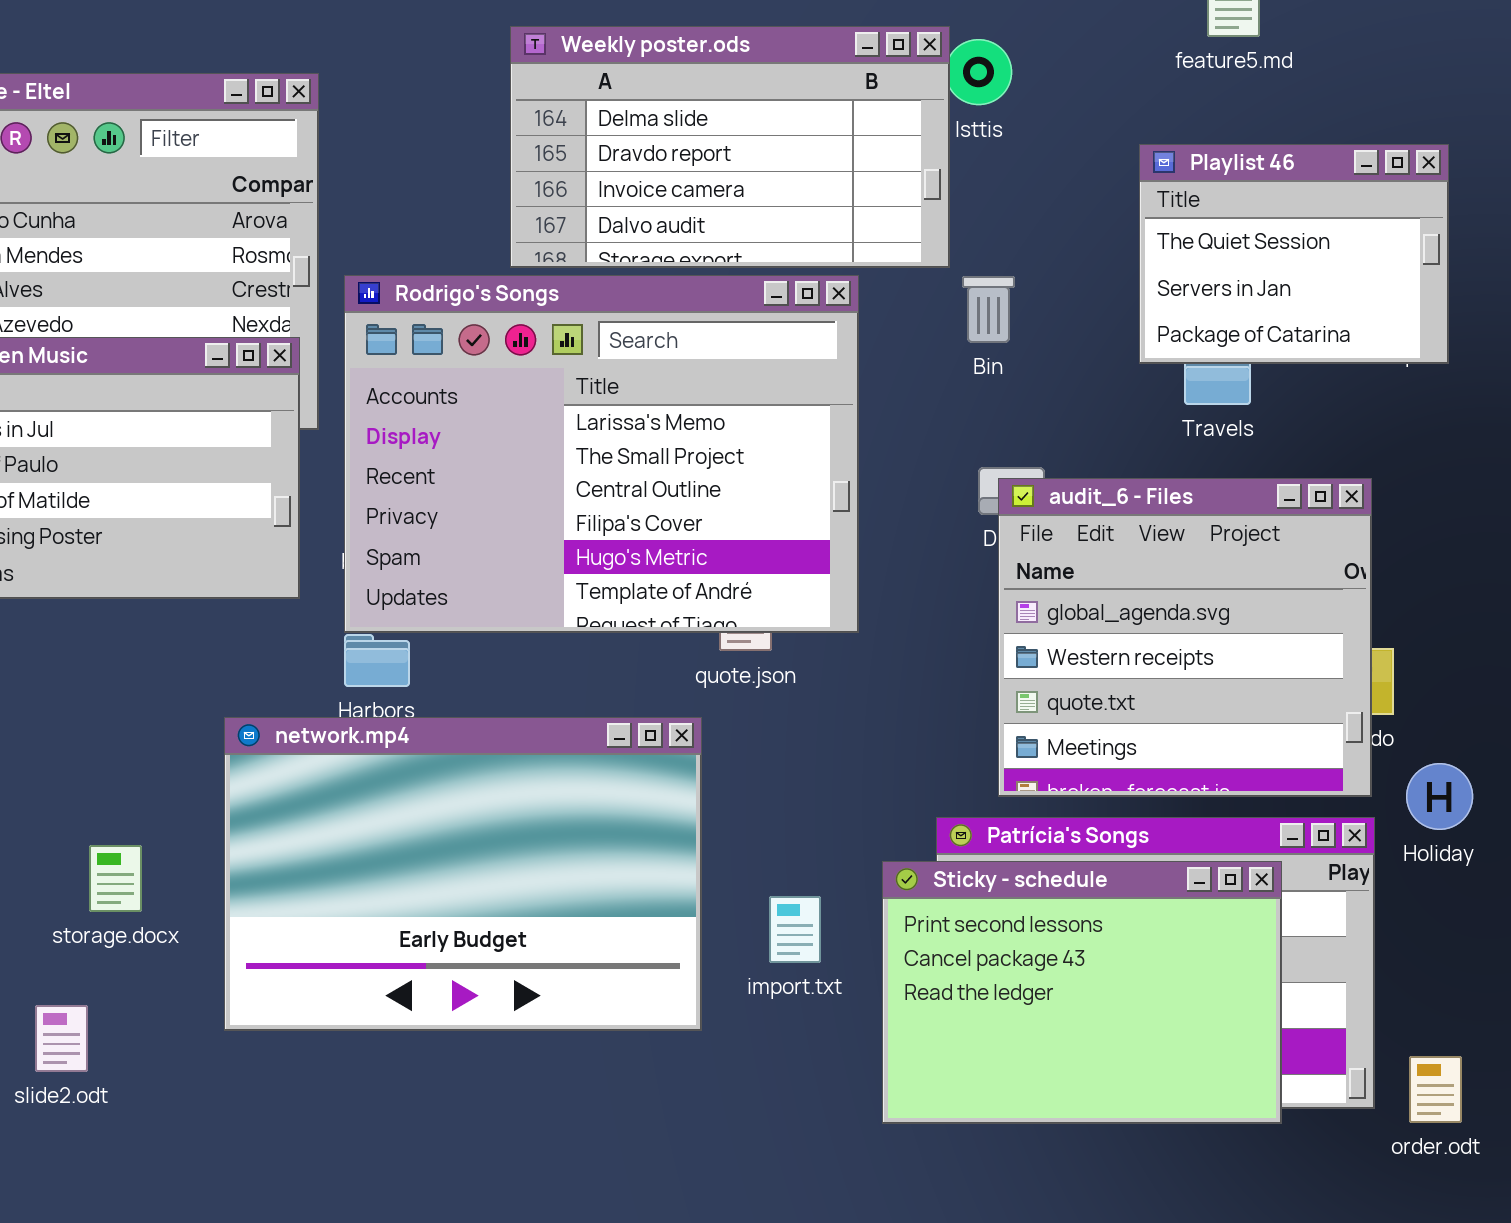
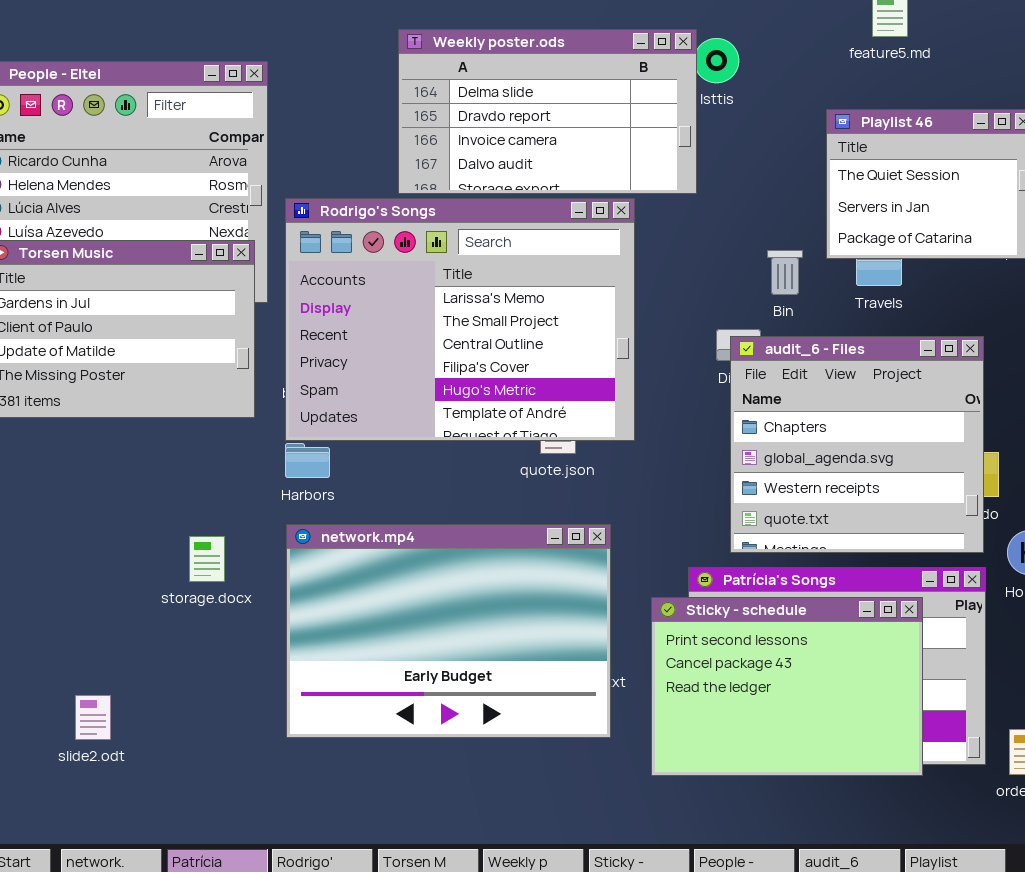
Bin: [962,276,1015,343] -> [767,250,803,295], moved
audit_6 - Files: [998,478,1372,797] -> [730,336,984,553], scrolled up 1 row
network.mp4: [224,717,702,1031] -> [286,524,611,738], moved
storage.docx: [89,845,142,912] -> [189,536,225,582], moved

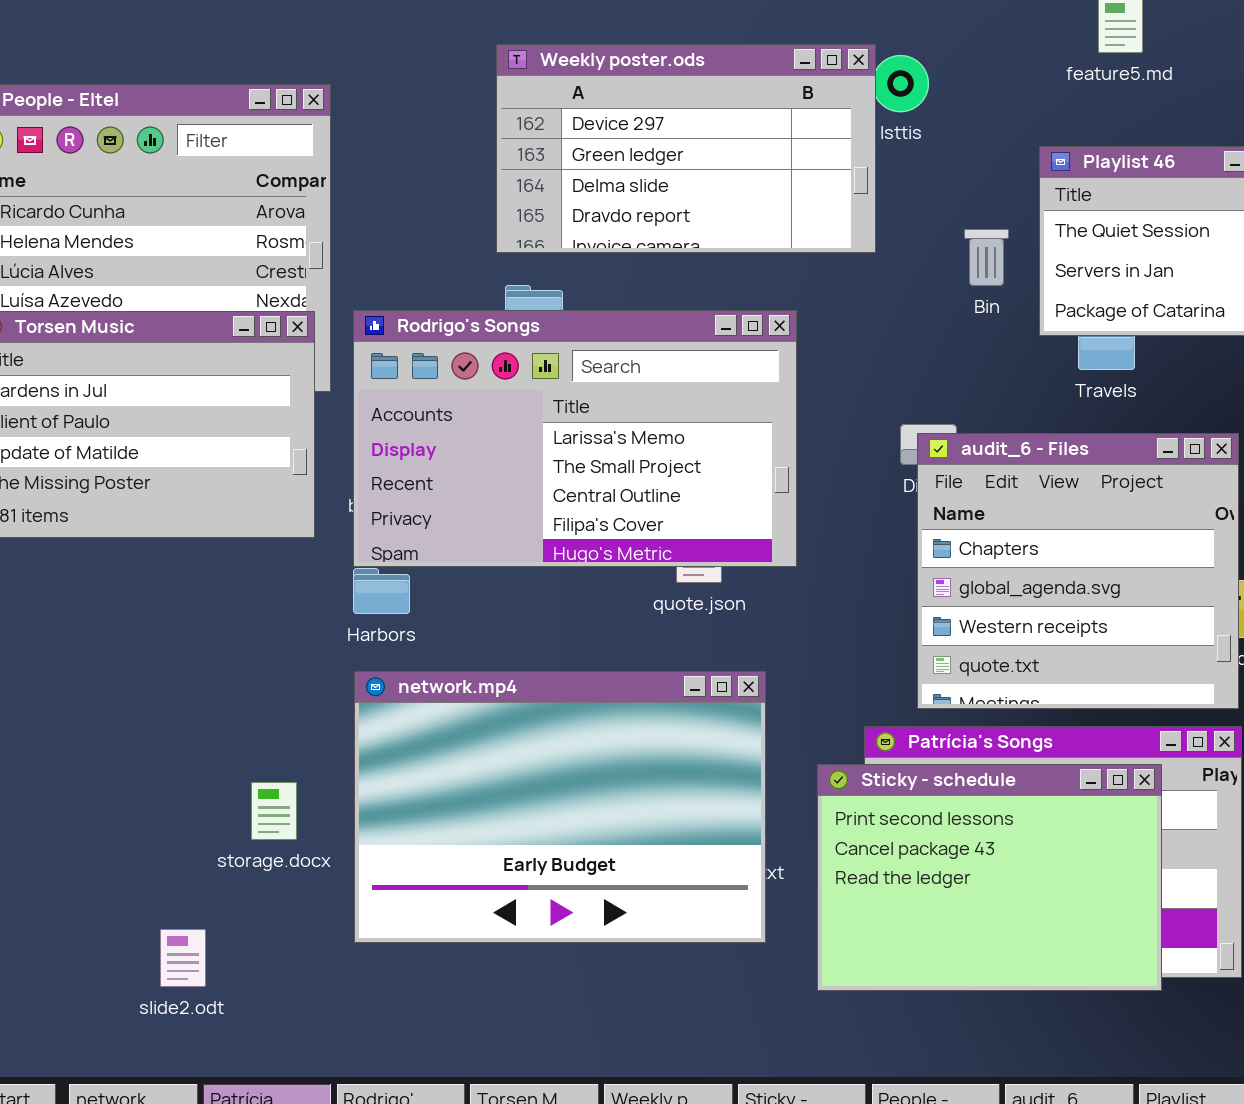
Weekly poster.ods: [398,29,697,194] -> [496,44,876,253], scrolled up 2 rows
Rodrigo's Songs: [285,198,635,441] -> [353,310,797,567], resized
Bin: [767,250,803,295] -> [964,229,1009,286], moved
storage.docx: [189,536,225,582] -> [251,782,297,840], moved
slide2.odt: [75,695,111,740] -> [160,929,206,987], moved

